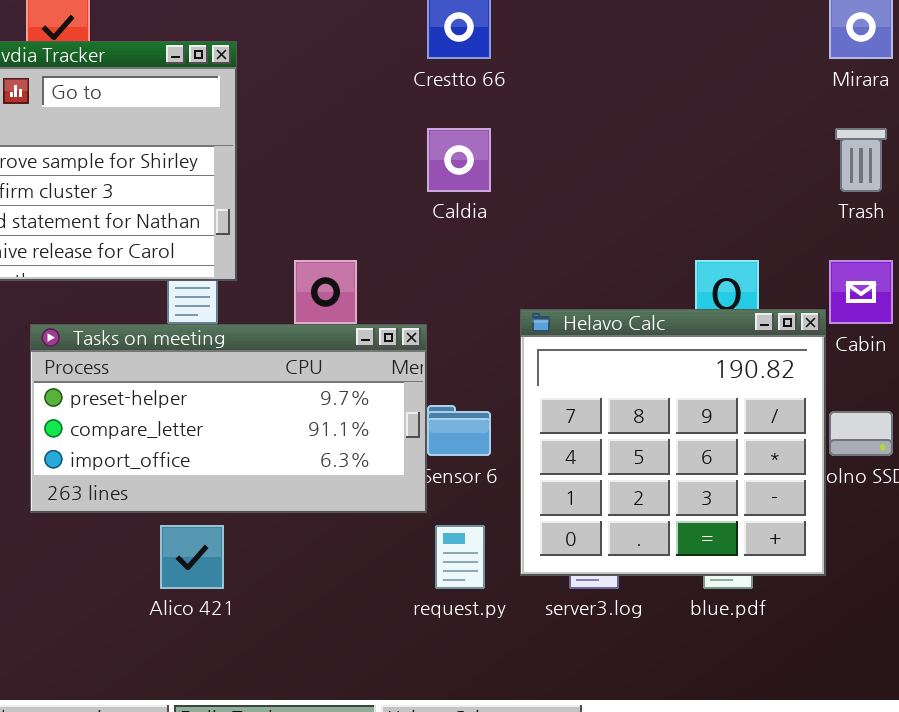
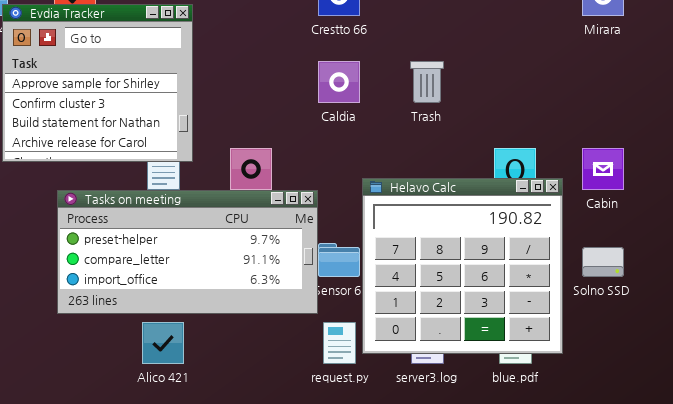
Trash: [835,128,887,192] -> [410,61,444,103], moved
Helavo Calc: [520,309,826,576] -> [362,178,563,354], moved

